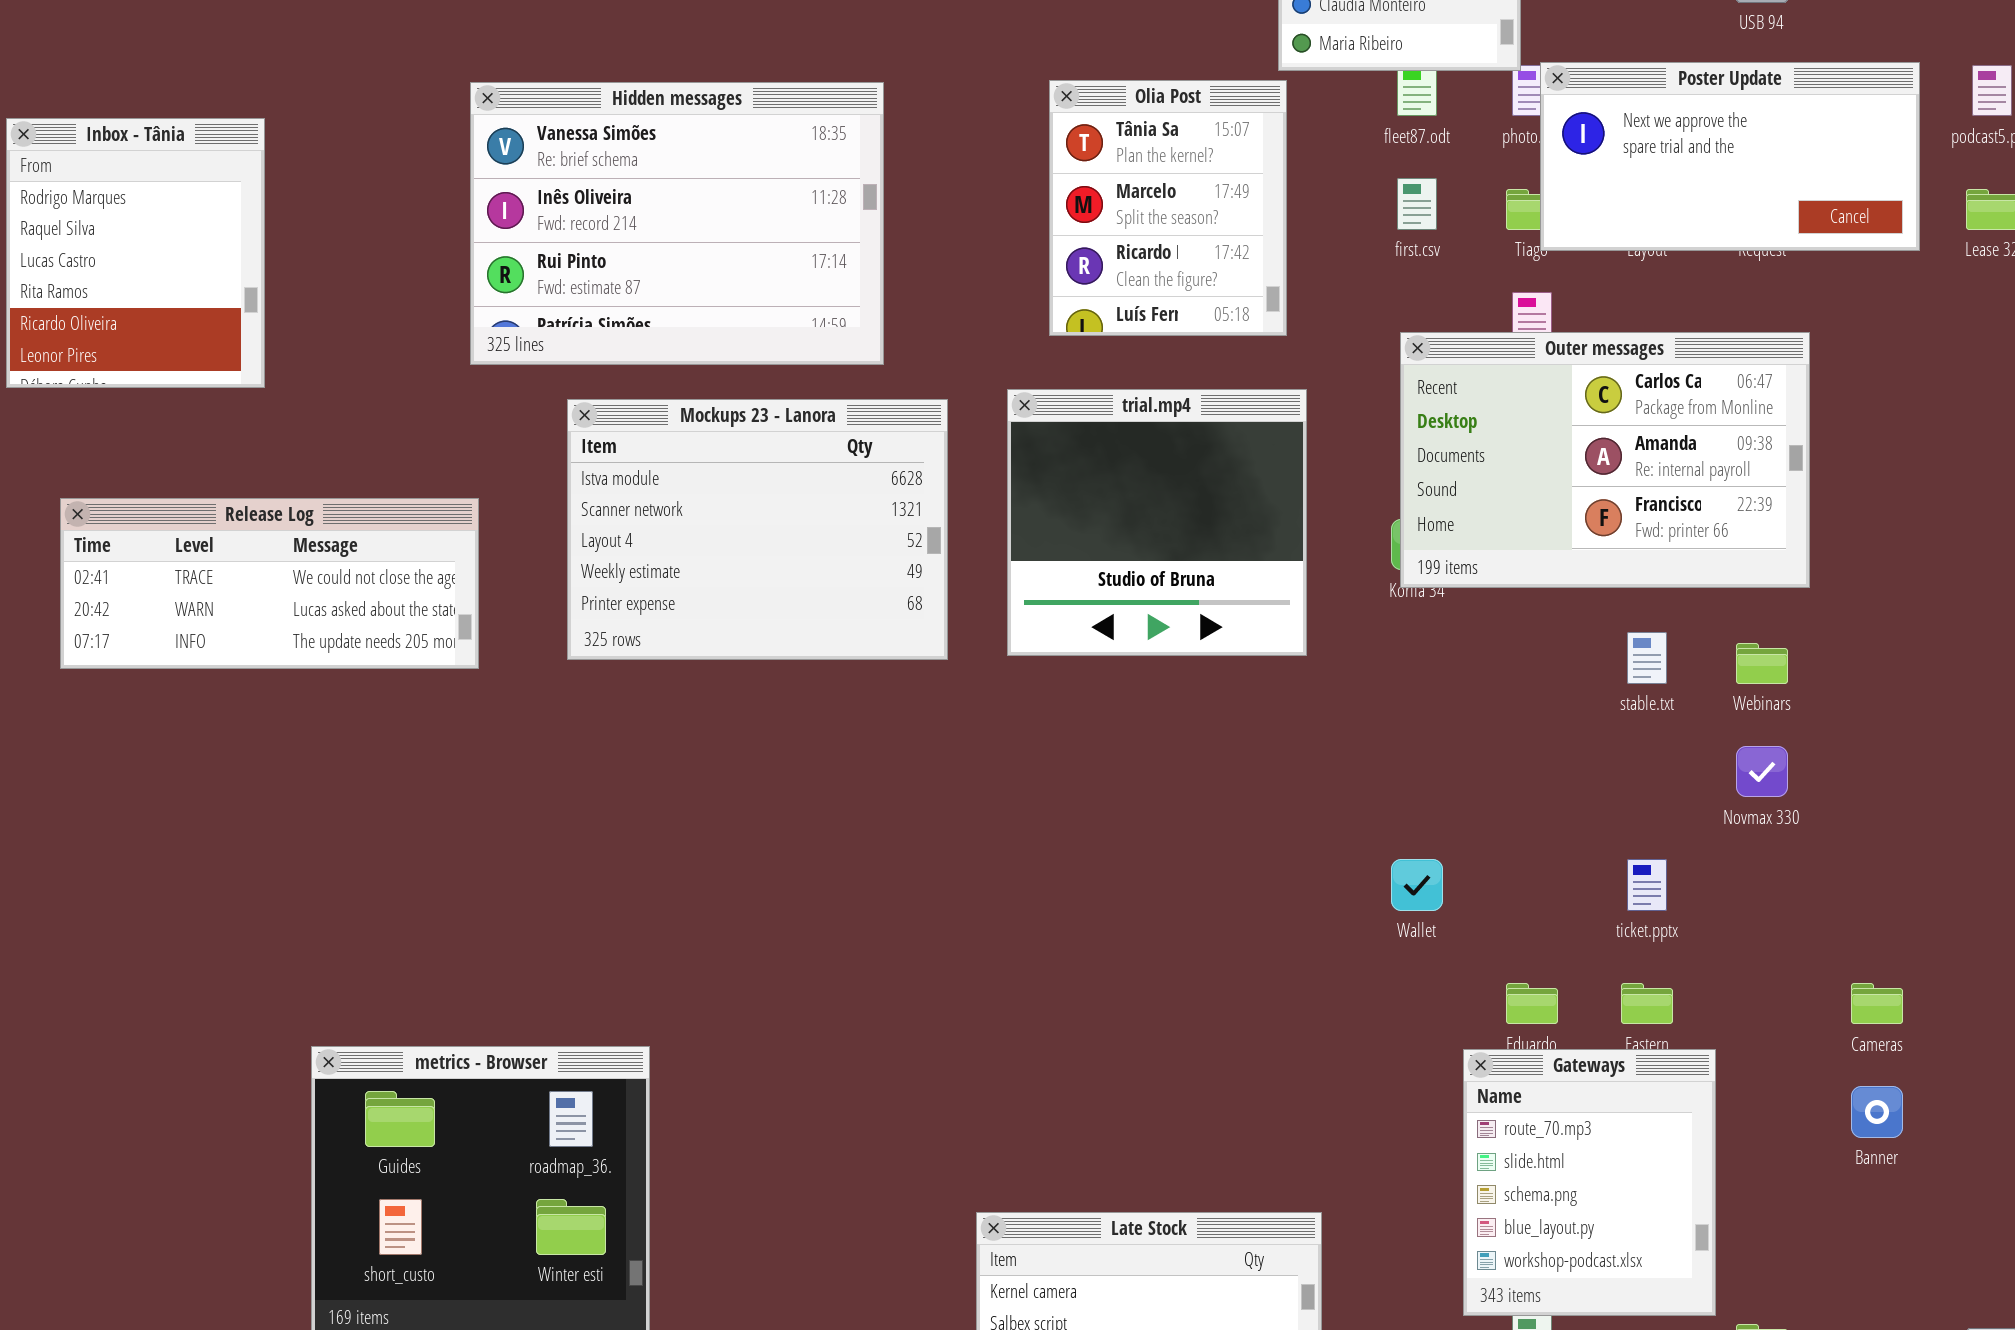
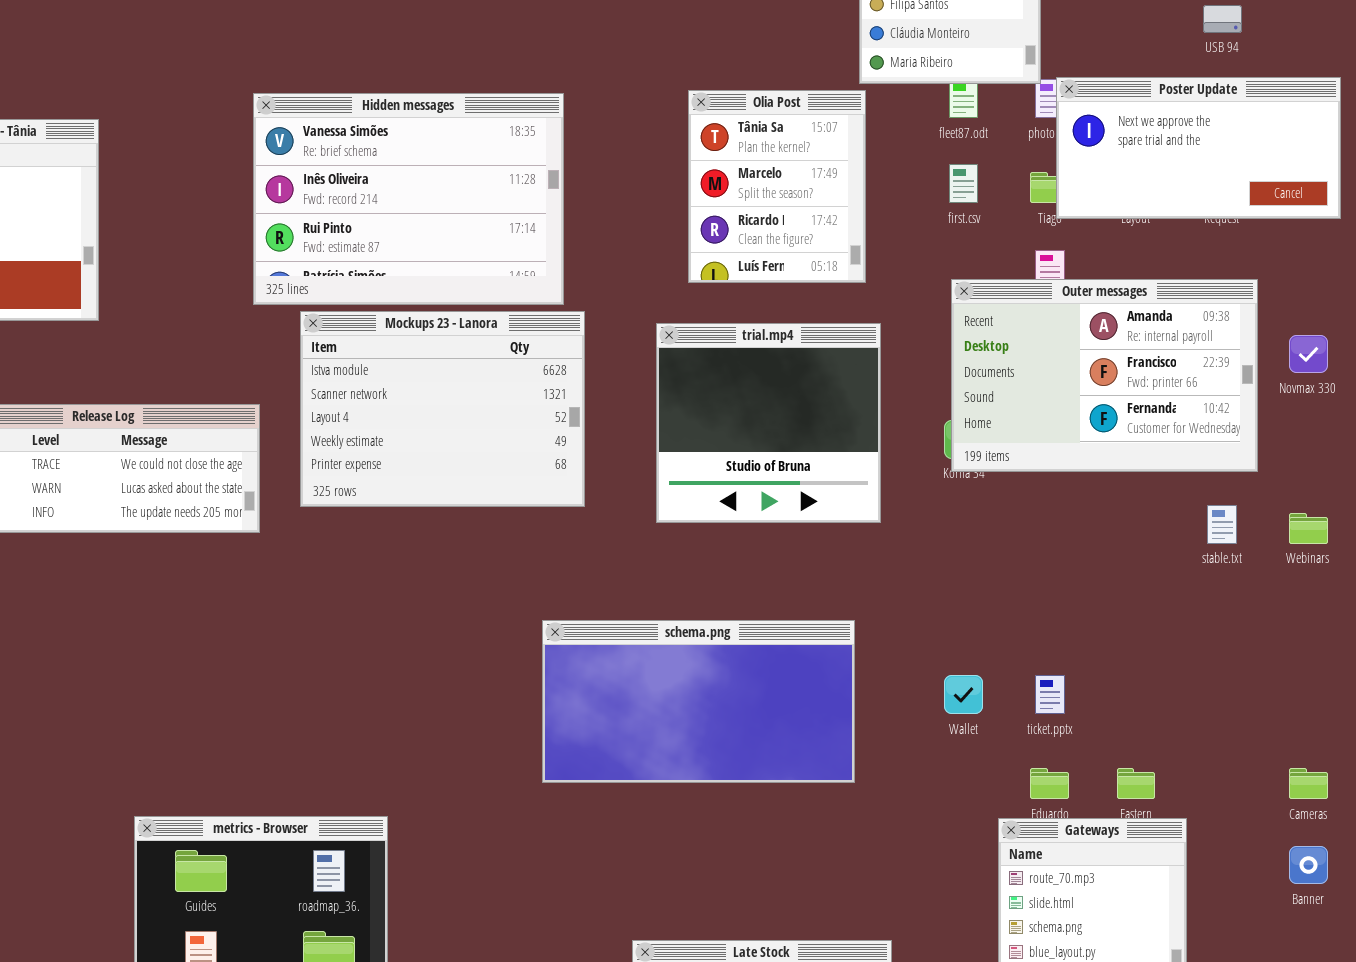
Outer messages: [1400,332,1810,588] -> [951,279,1258,472], scrolled down 1 row
Mockups 23 - Lanora: [567,399,948,660] -> [300,311,585,507], moved
stable.txt: [1627,632,1667,684] -> [1207,505,1237,544], moved
Webinars: [1736,643,1788,684] -> [1289,513,1328,544], moved
Novmax 330: [1736,746,1788,797] -> [1289,335,1328,373], moved
schema.png: none -> [542,620,855,783], opened
ticket.pptx: [1627,859,1667,911] -> [1035,675,1065,714], moved

